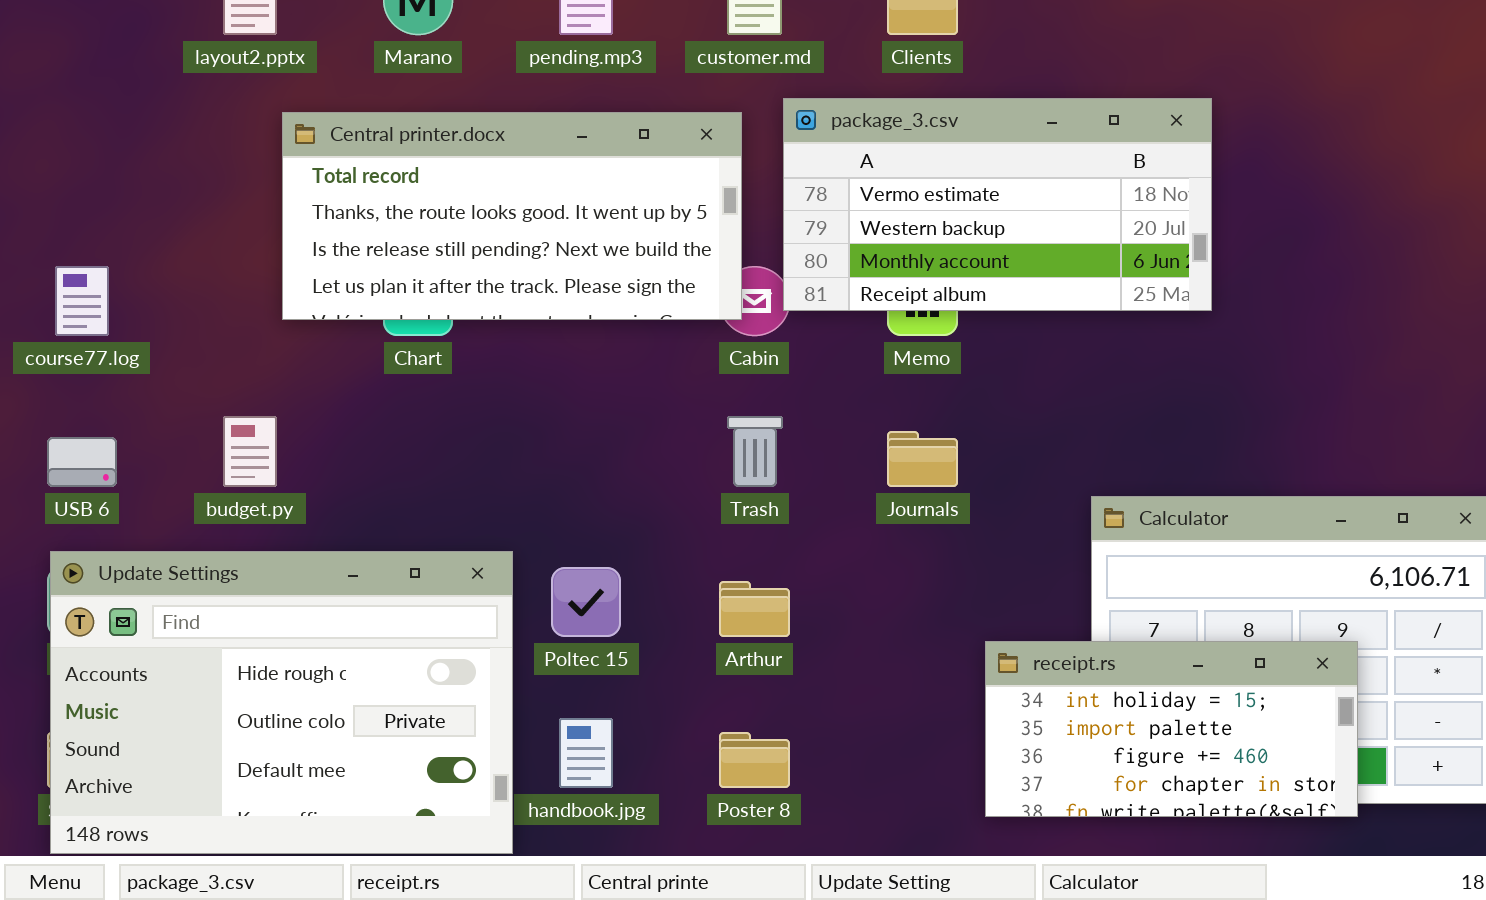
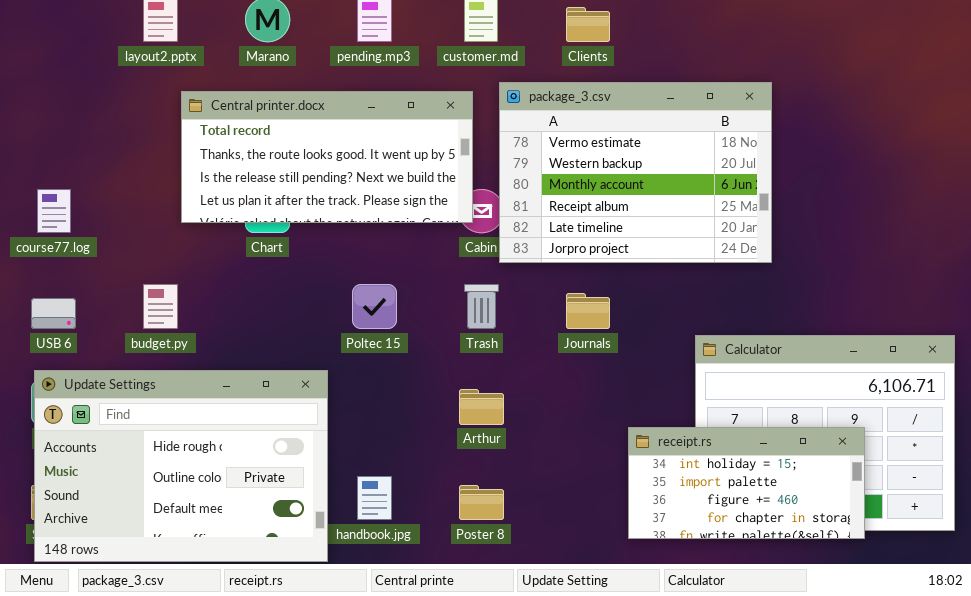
package_3.csv: [783,98,1212,311] -> [499,82,772,263], resized
Poltec 15: [551,567,621,637] -> [352,284,397,329], moved

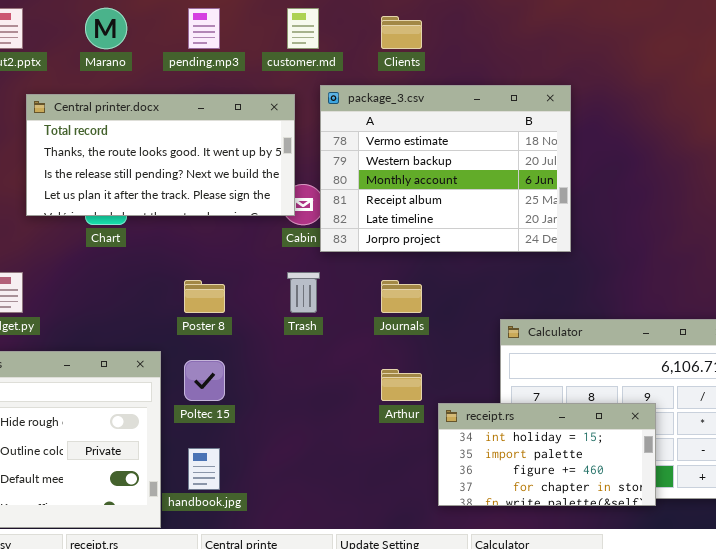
Poltec 15: [352,284,397,329] -> [184,360,225,401], moved
Arthur: [459,389,504,425] -> [381,369,422,401], moved
Poster 8: [459,485,504,520] -> [184,280,225,313], moved

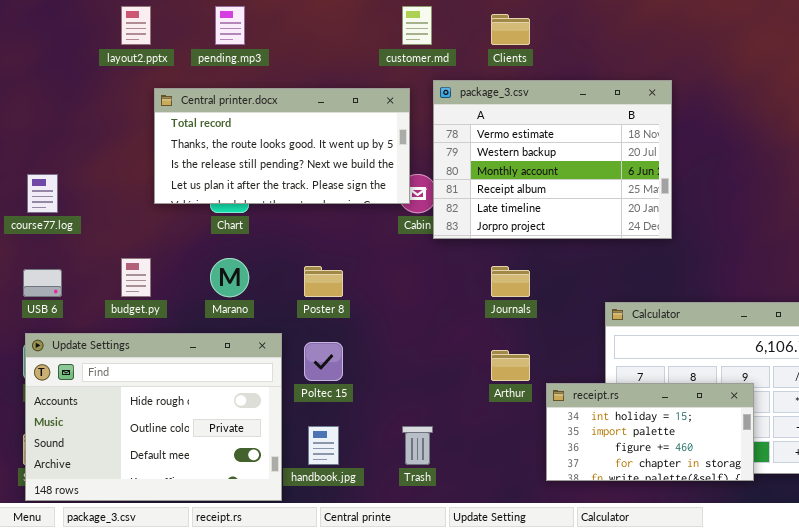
Marano: [85,8,127,49] -> [210,258,249,297], moved
pending.mp3: [188,8,220,49] -> [215,6,245,45], moved
Trash: [287,272,320,313] -> [402,426,433,465], moved

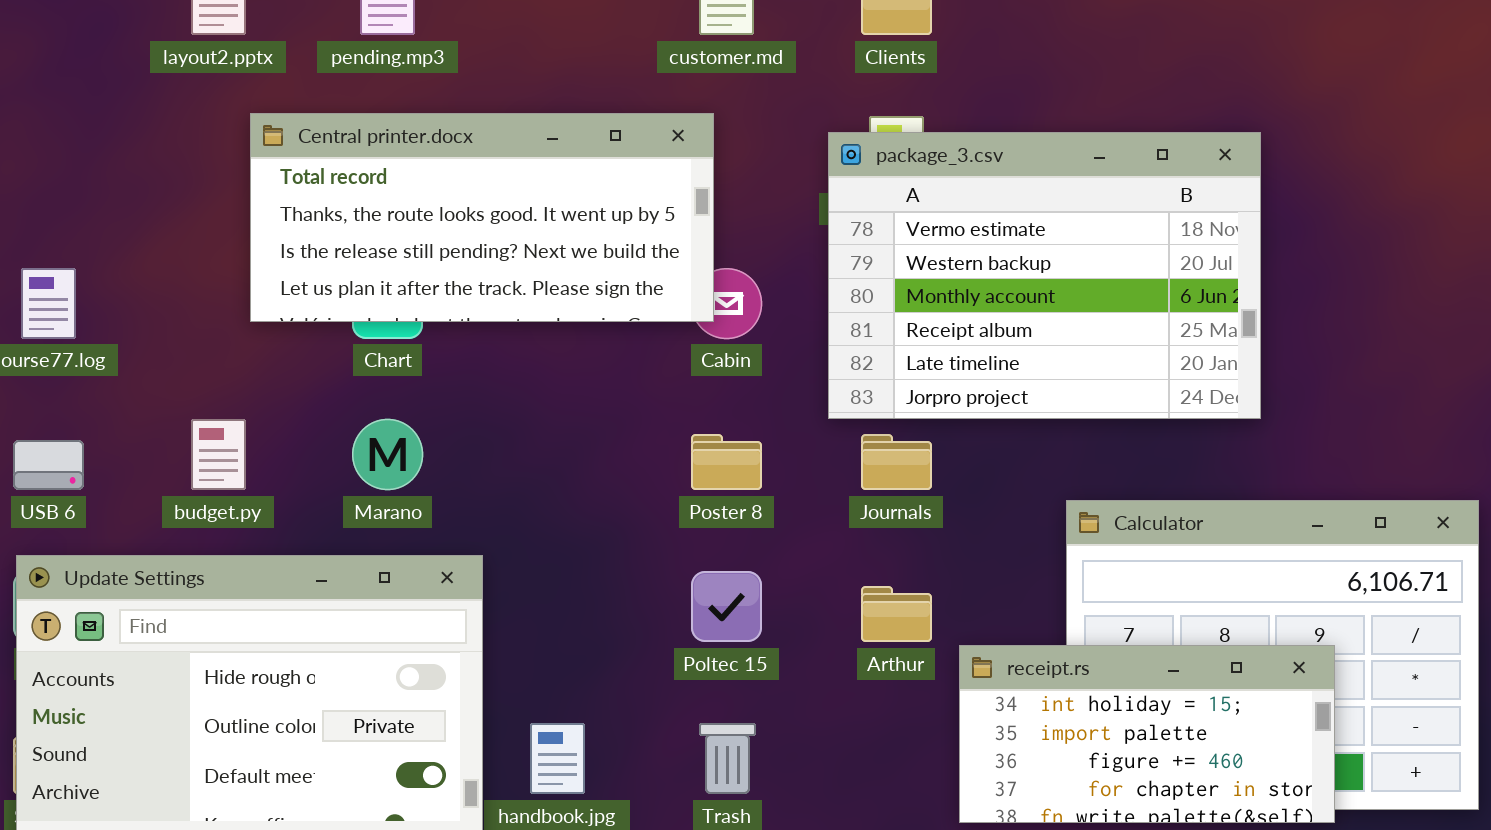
package_3.csv: [433,80,672,239] -> [828,132,1261,419], moved
Poster 8: [304,266,343,297] -> [691,434,762,490], moved
Poltec 15: [304,342,343,381] -> [691,571,762,642], moved

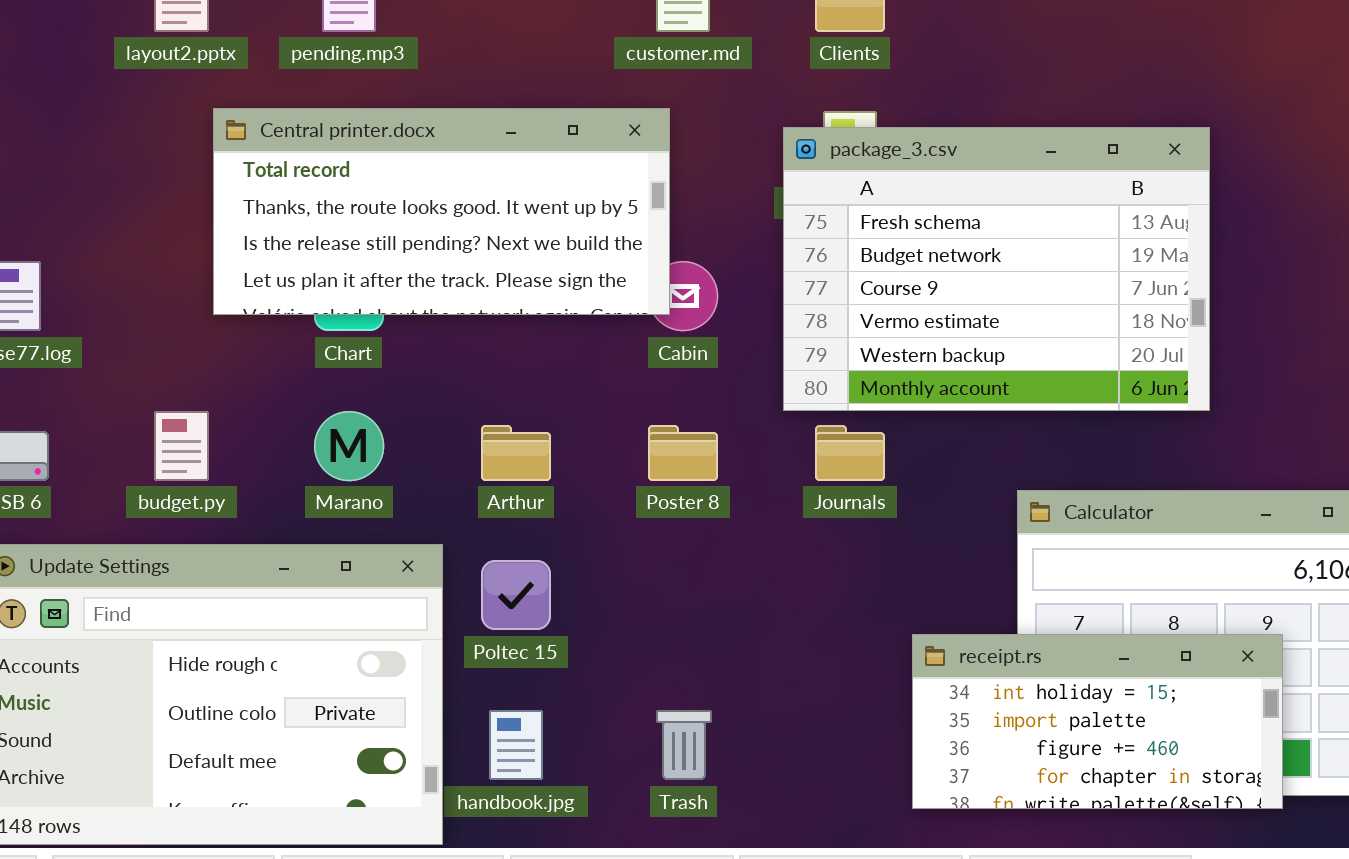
package_3.csv: [828,132,1261,419] -> [783,127,1210,411], scrolled up 3 rows
Poltec 15: [691,571,762,642] -> [481,560,551,630], moved
Arthur: [861,586,932,642] -> [481,425,551,481], moved

